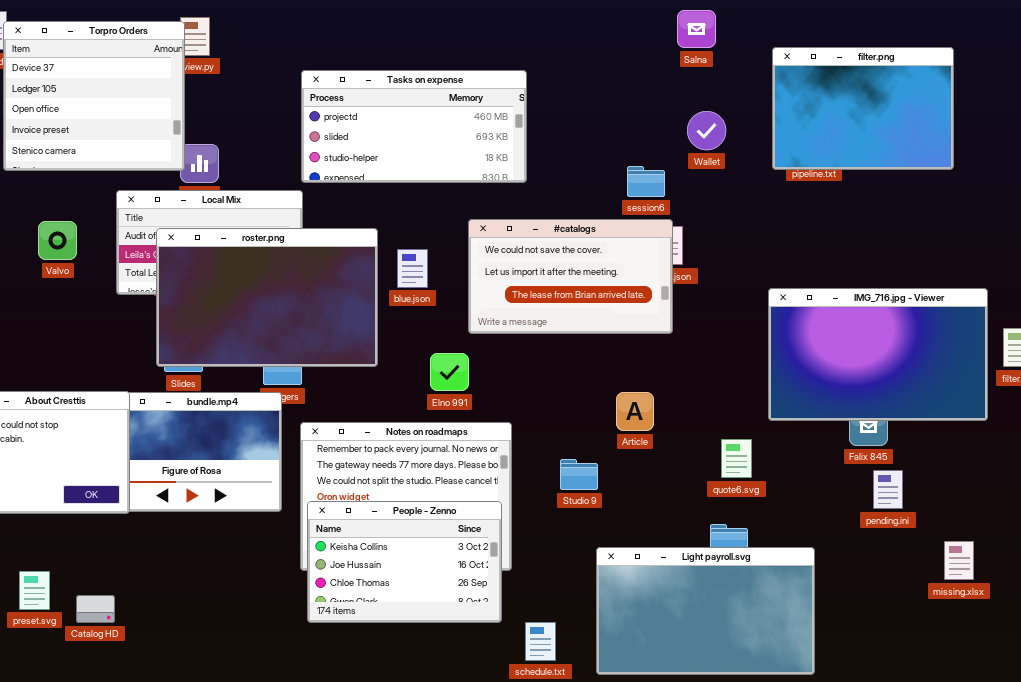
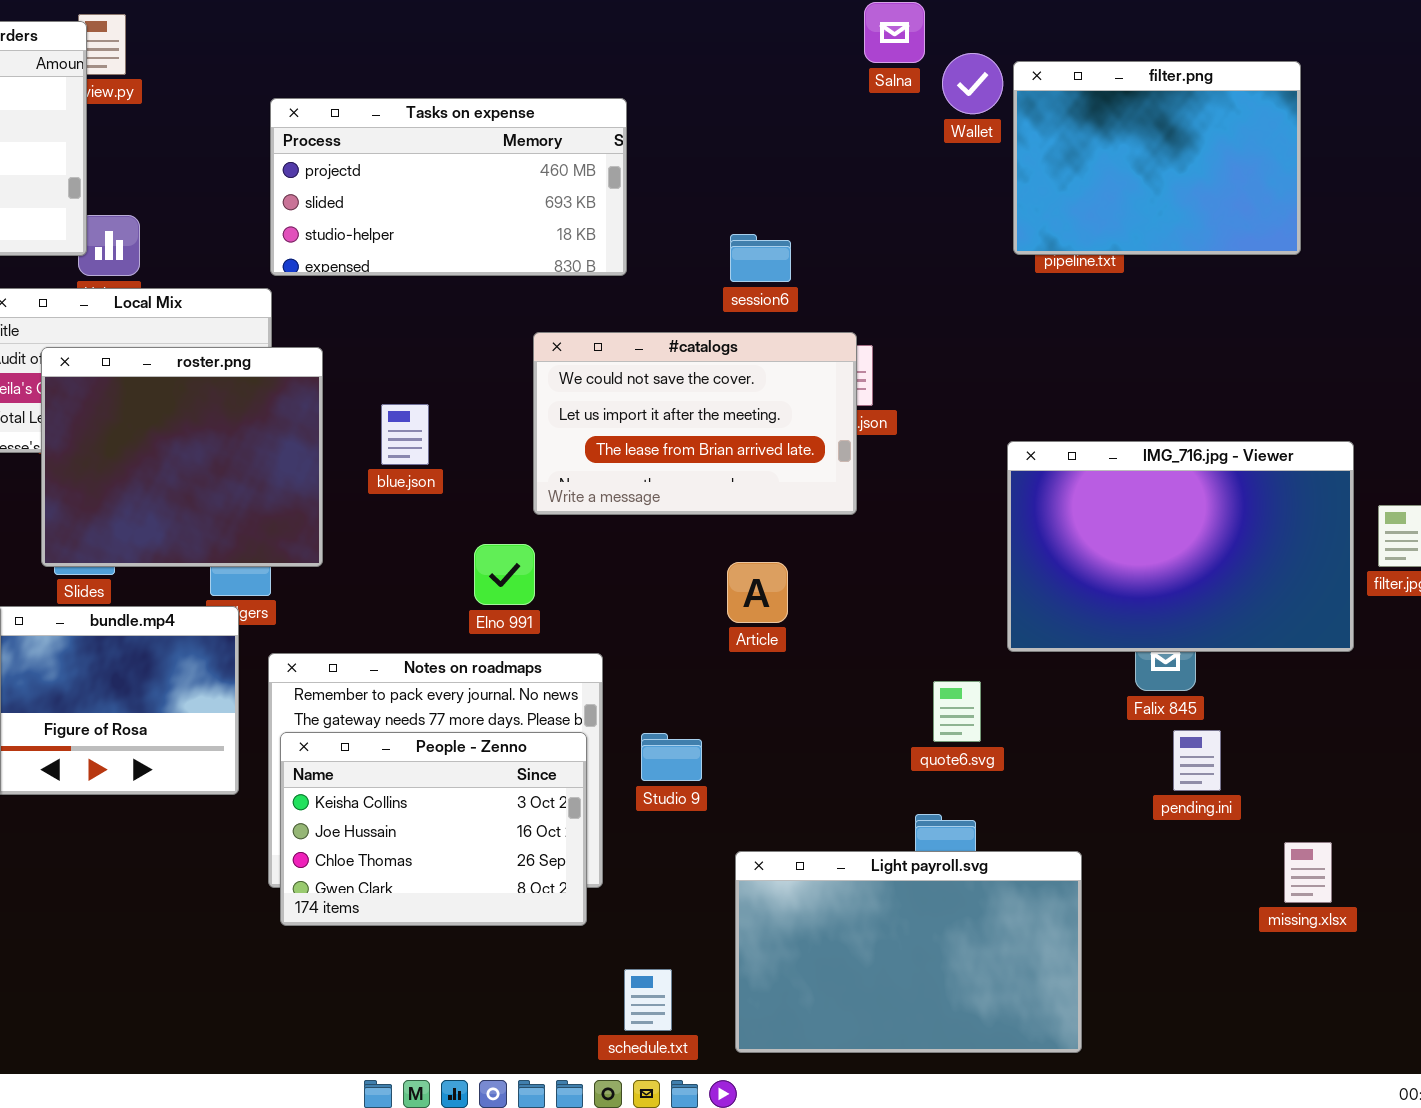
Wallet: [687,111,726,150] -> [942,53,1003,114], moved
session6: [627,166,665,197] -> [730,234,791,282], moved
roster.png: [156,228,378,367] -> [41,347,323,567], resized
blue.json: [397,249,428,288] -> [381,404,429,465], moved
Article: [616,392,654,431] -> [727,562,788,623], moved
Studio 9: [560,459,598,490] -> [641,733,702,781], moved
People - Zenno: [307,501,502,623] -> [280,732,587,926], moved

